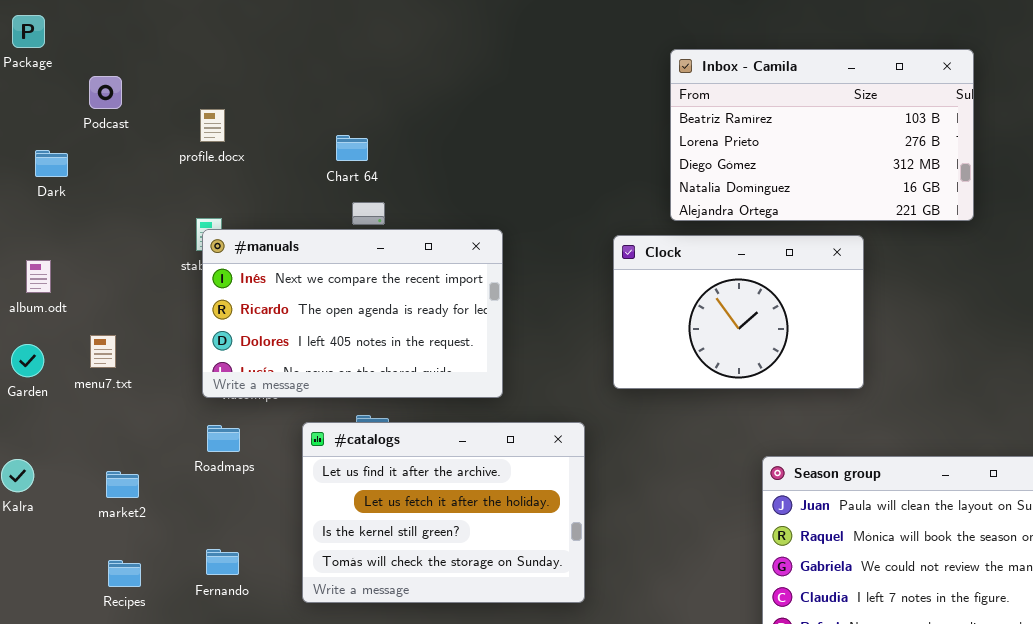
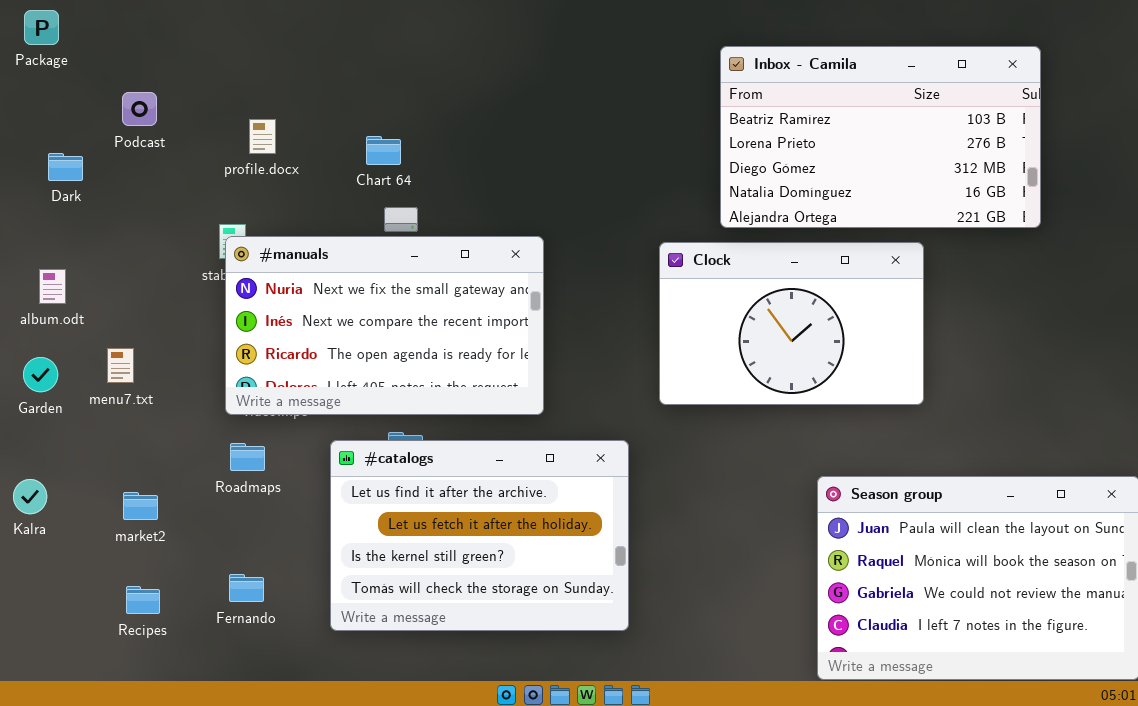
Podcast: [89,76,122,109] -> [122,92,157,126], moved
profile.docx: [200,109,225,142] -> [249,119,276,154], moved
#manuals: [202,229,503,398] -> [225,236,544,415], scrolled up 1 row

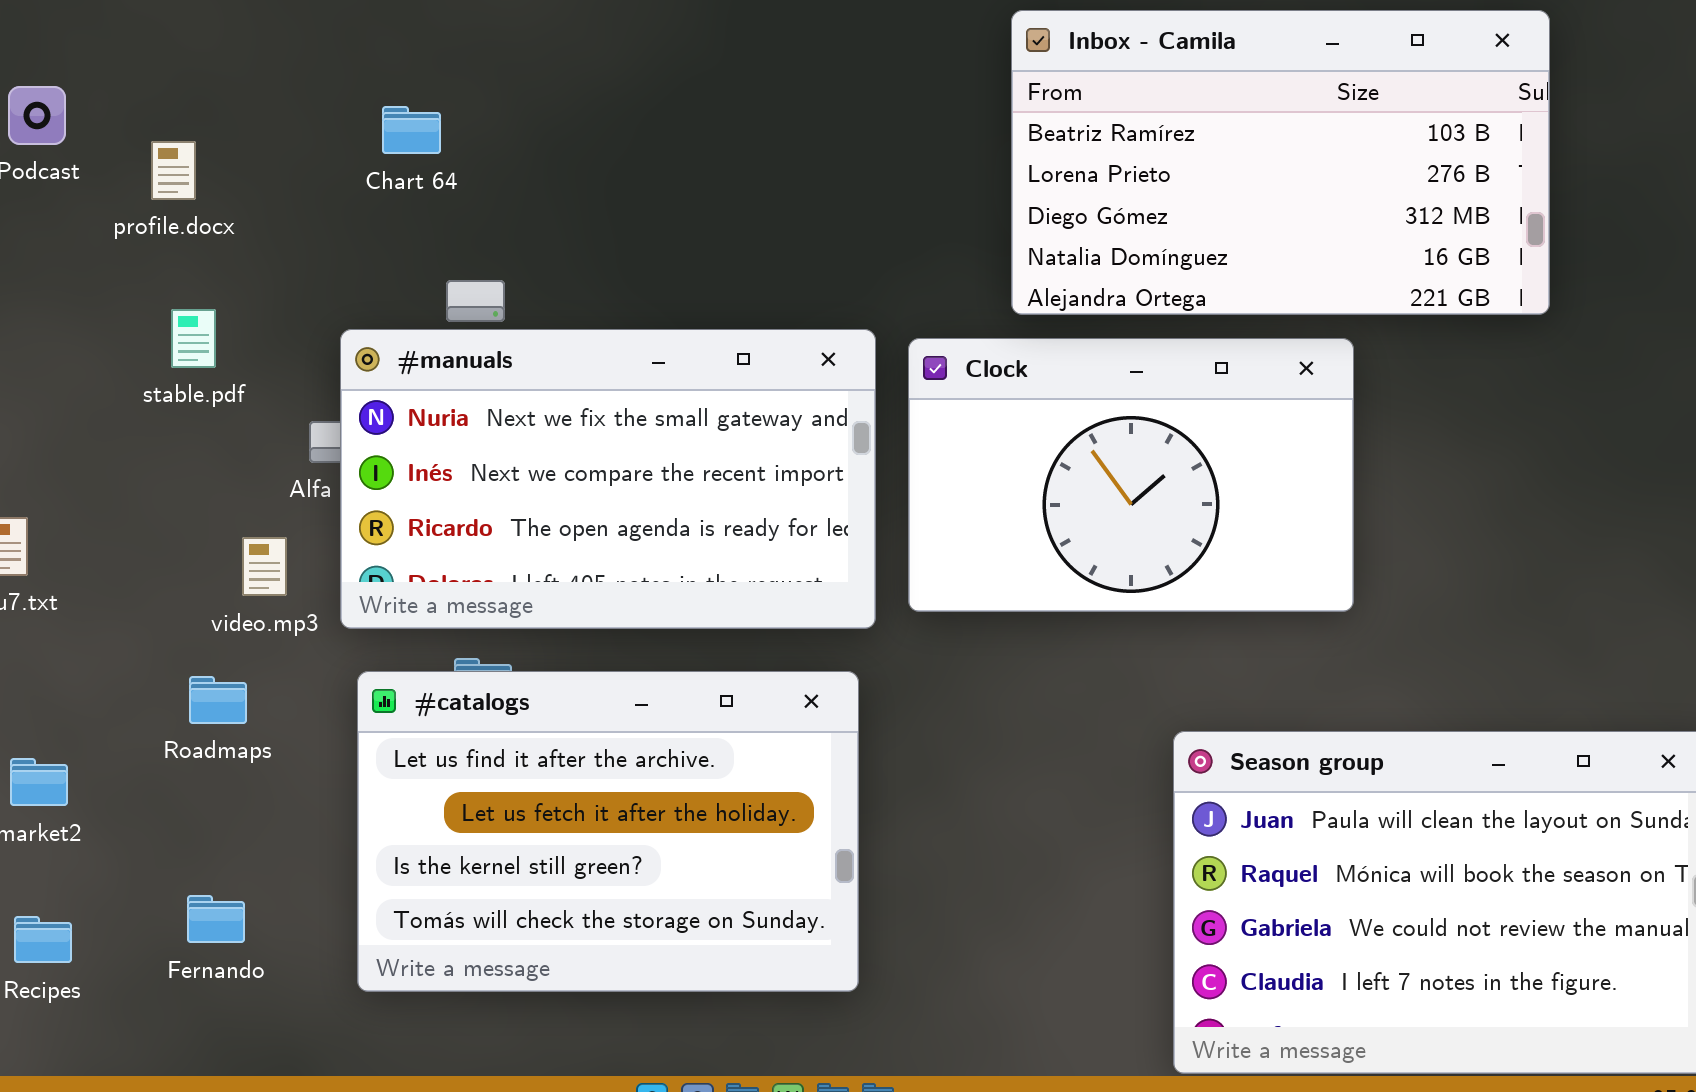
profile.docx: [249,119,276,154] -> [151,141,196,200], moved
Chart 64: [366,136,401,165] -> [382,106,441,154], moved
#manuals: [225,236,544,415] -> [340,329,876,629], moved

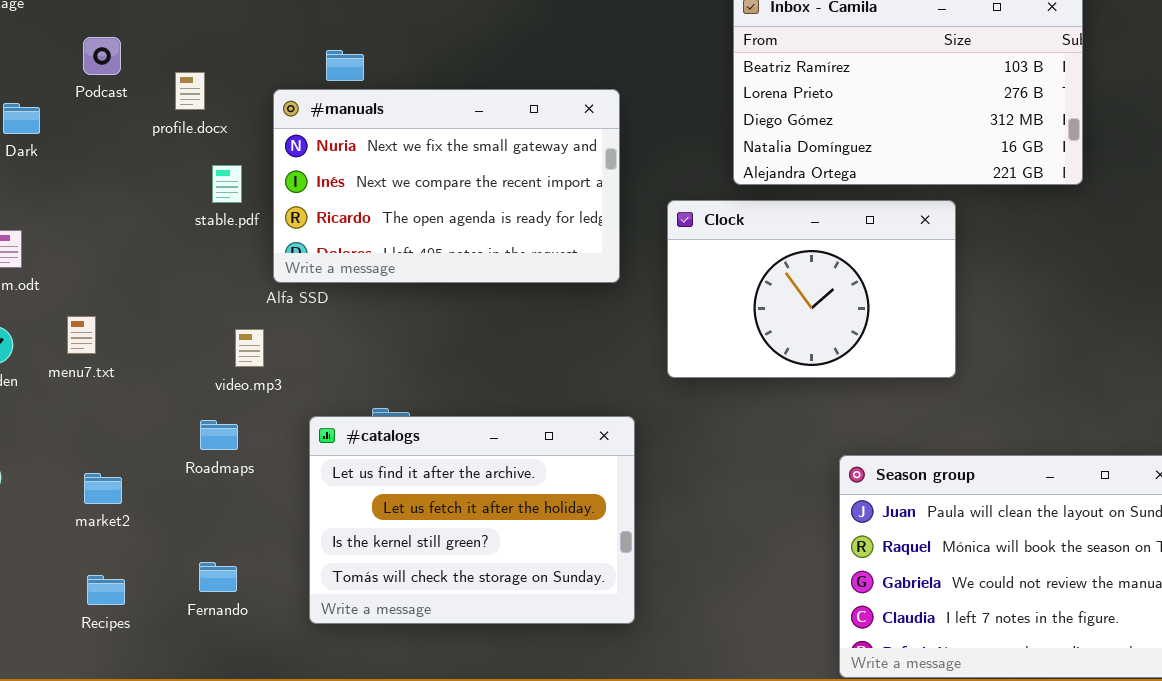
stable.pdf: [171,309,216,368] -> [212,165,242,203], moved
#manuals: [340,329,876,629] -> [273,89,620,283], moved

